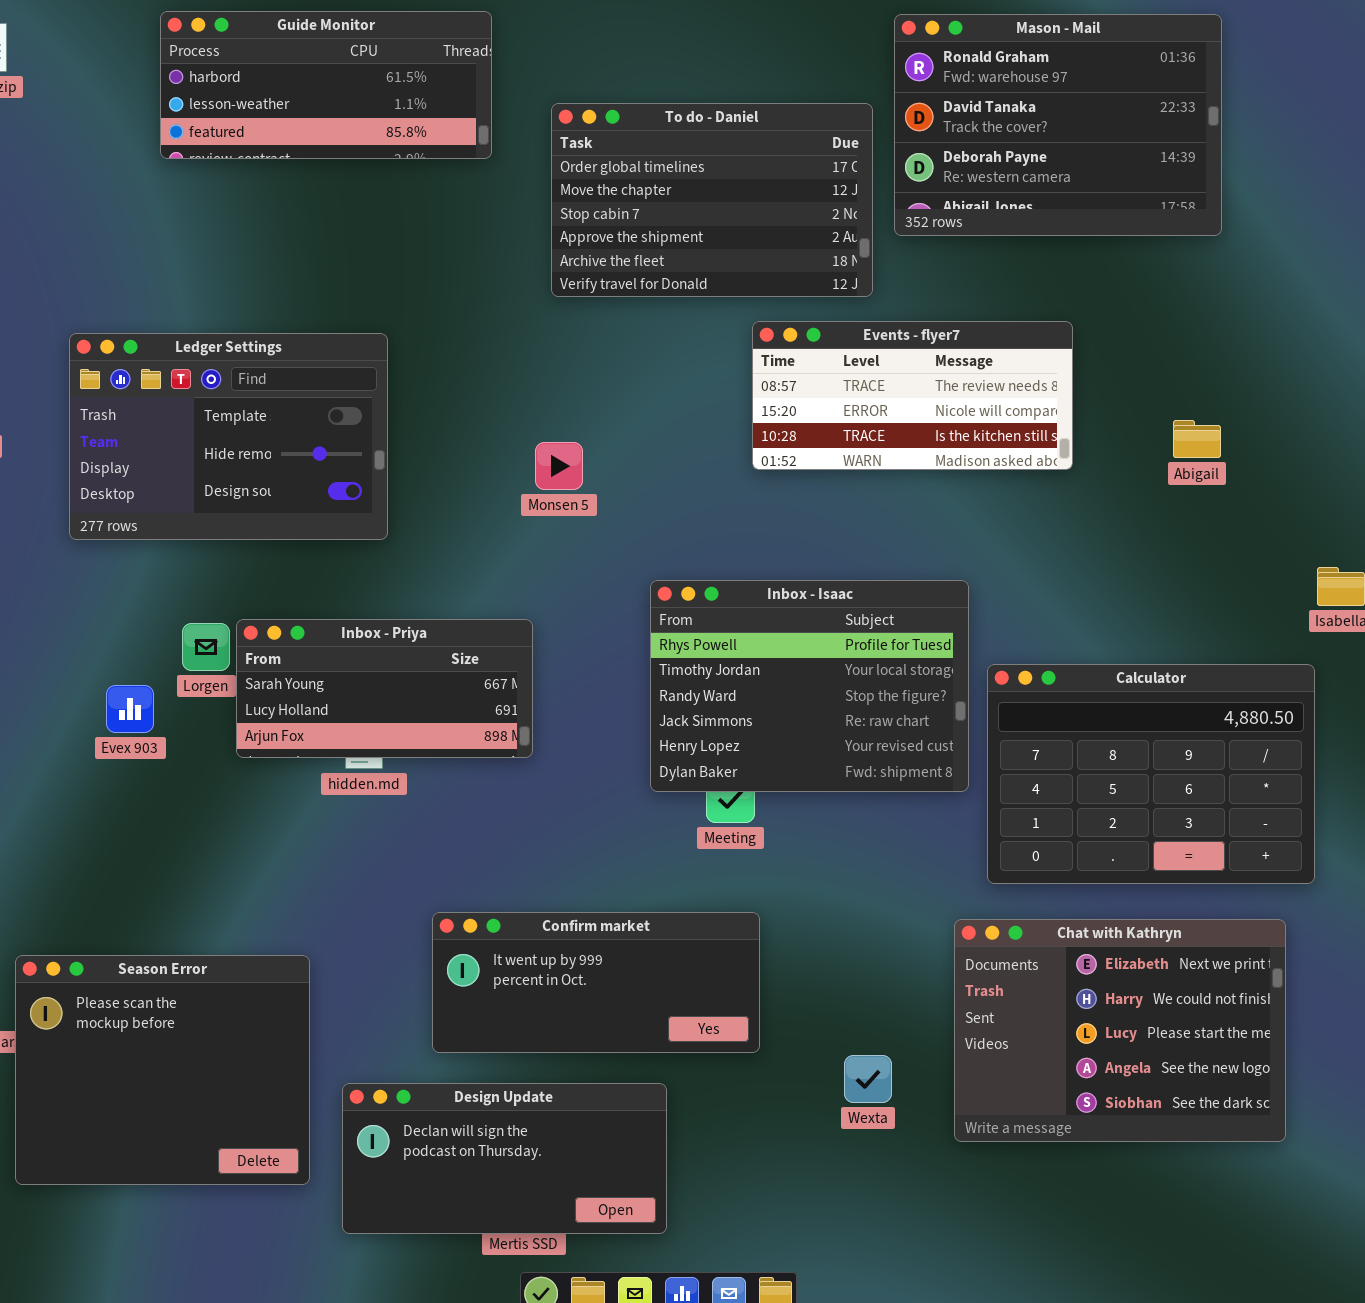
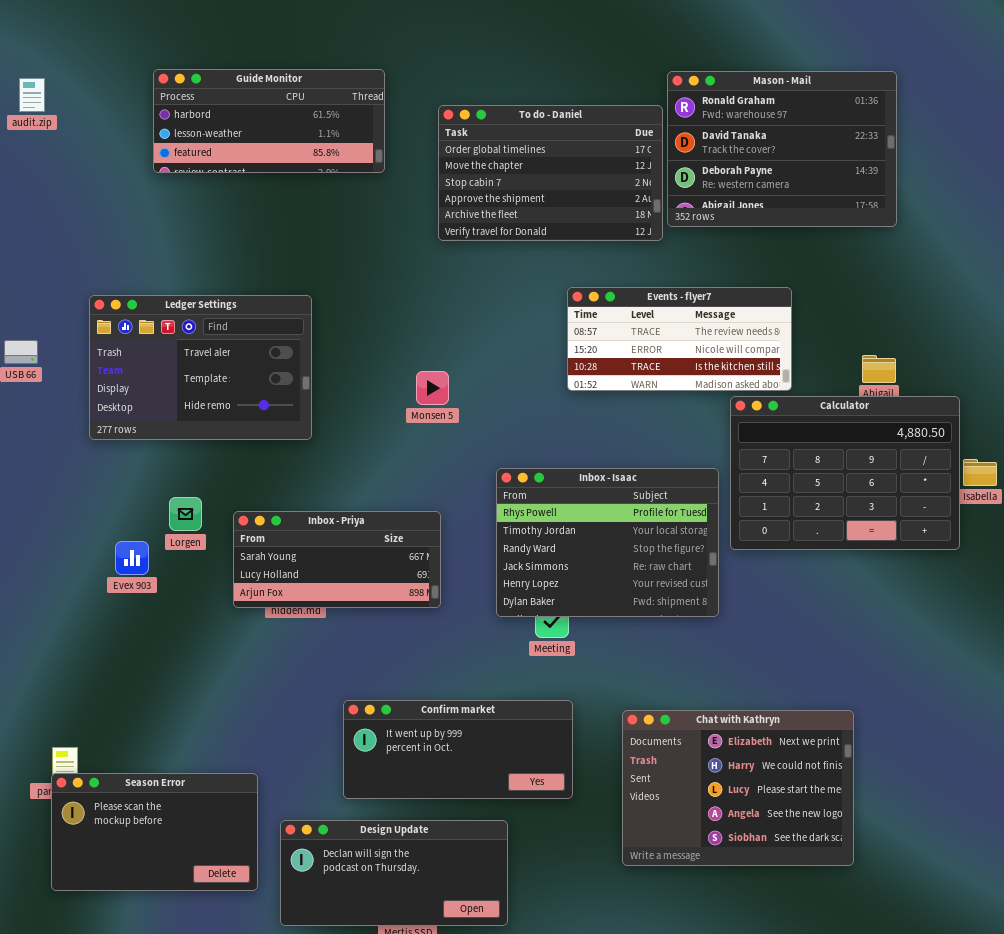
To do - Daniel: [551,103,873,297] -> [438,105,663,241], moved
Ledger Settings: [69,333,388,540] -> [89,295,312,440], scrolled up 1 row
Inbox - Priya: [236,619,533,758] -> [233,511,441,608], moved
Calculator: [987,664,1315,884] -> [730,396,960,550], moved
Chat with Kathryn: [954,919,1286,1142] -> [622,710,854,866], moved
Season Error: [15,955,310,1185] -> [51,773,258,891], resized

